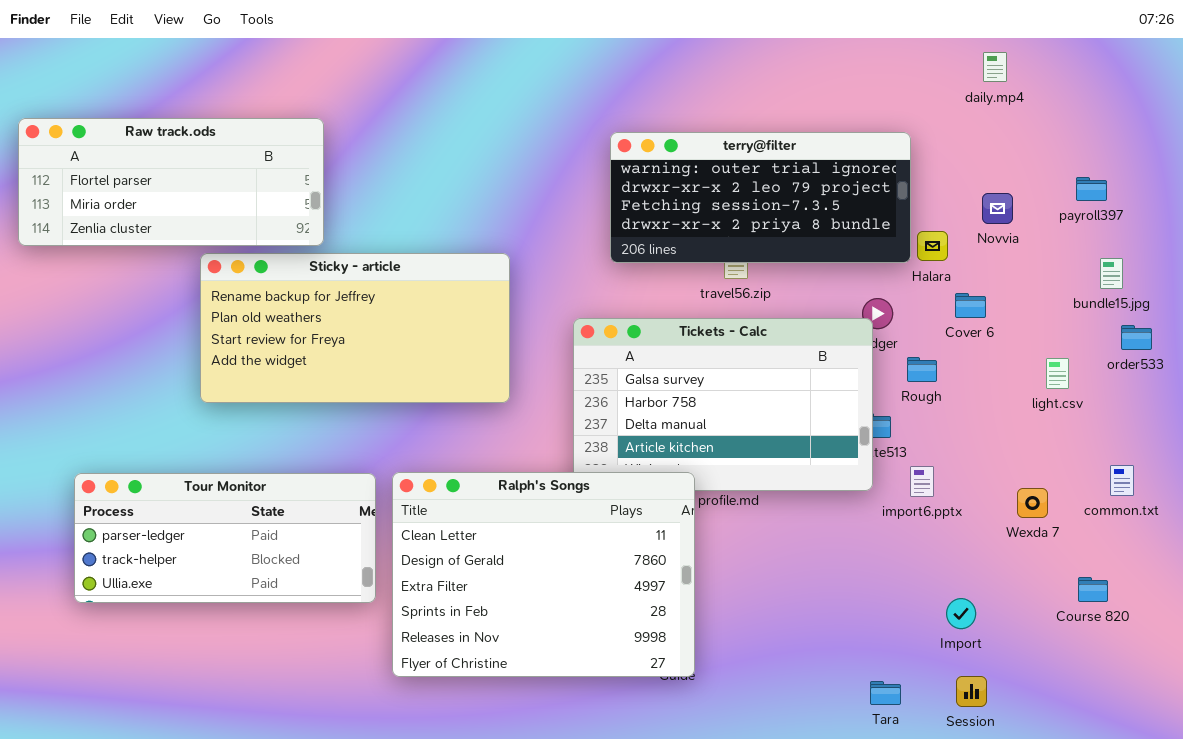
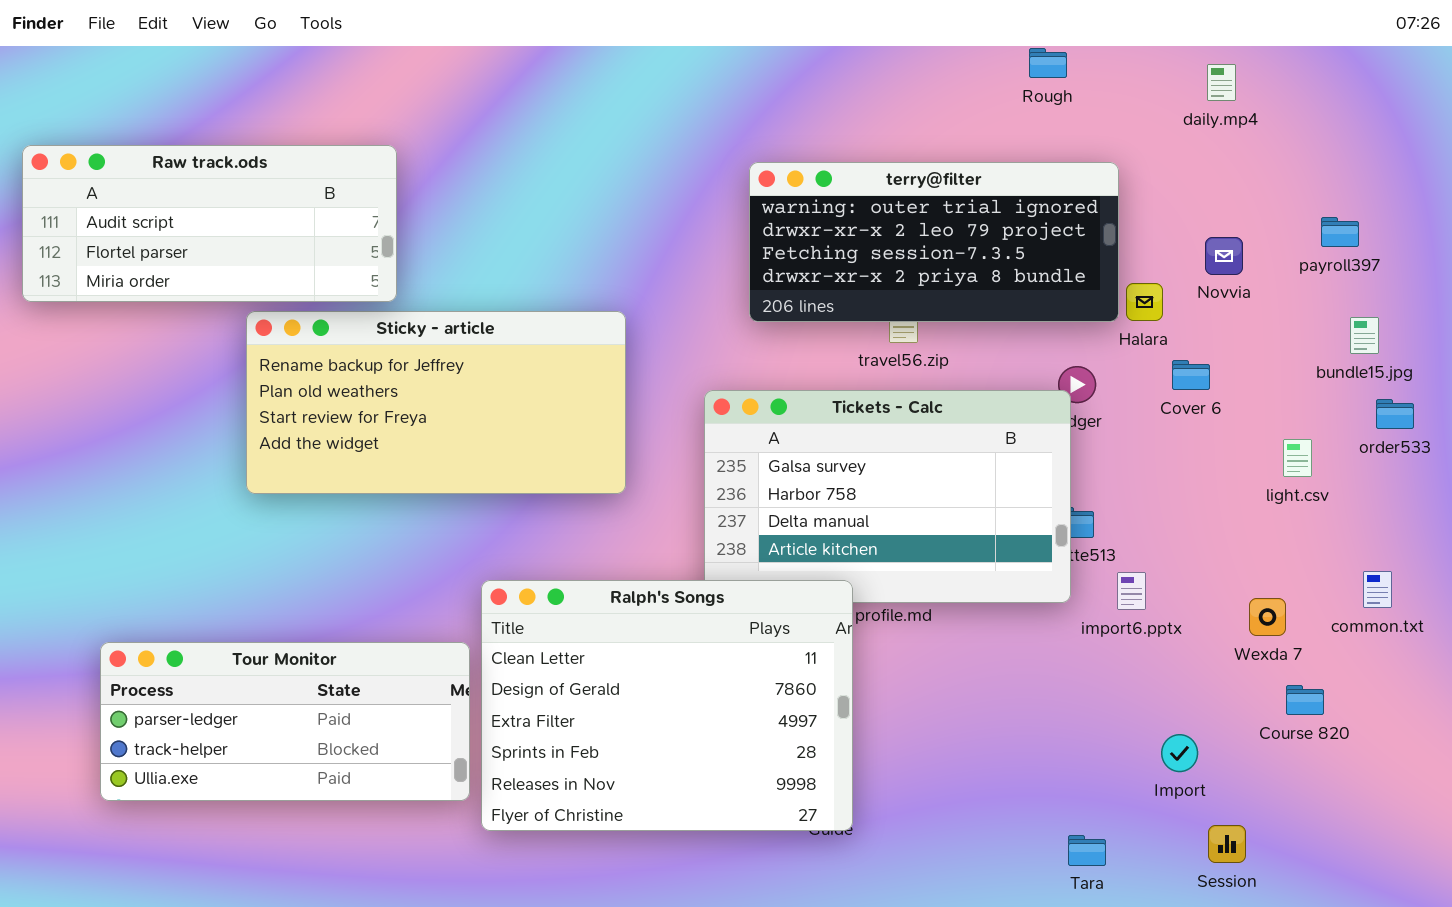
Raw track.ods: [18,118,324,246] -> [22,145,397,302], scrolled up 1 row
Rough: [907,357,937,382] -> [1029,48,1067,78], moved
Tour Monitor: [74,473,376,603] -> [100,642,470,801], moved
Course 820: [1078,577,1108,602] -> [1286,685,1324,715], moved
Session: [956,676,987,707] -> [1208,825,1246,863], moved

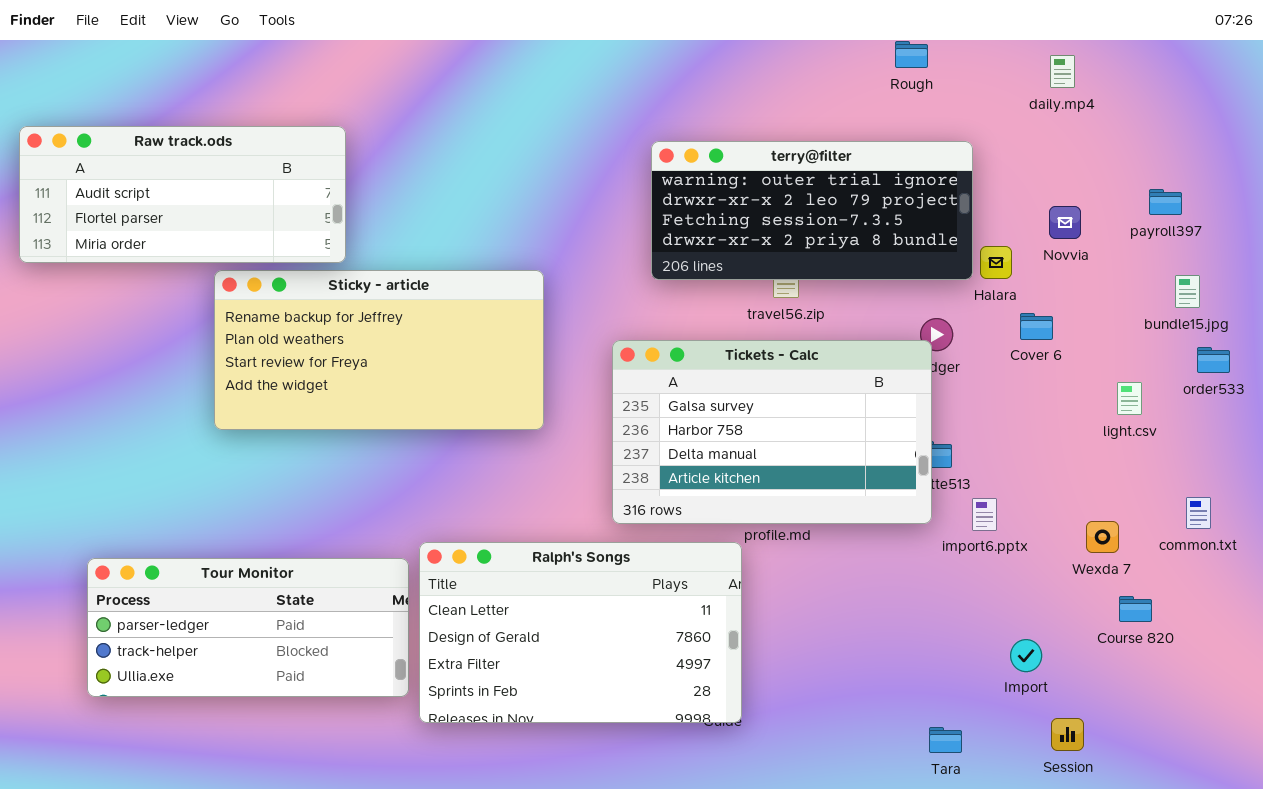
Ralph's Songs: [481,580,853,831] -> [419,542,742,723], resized

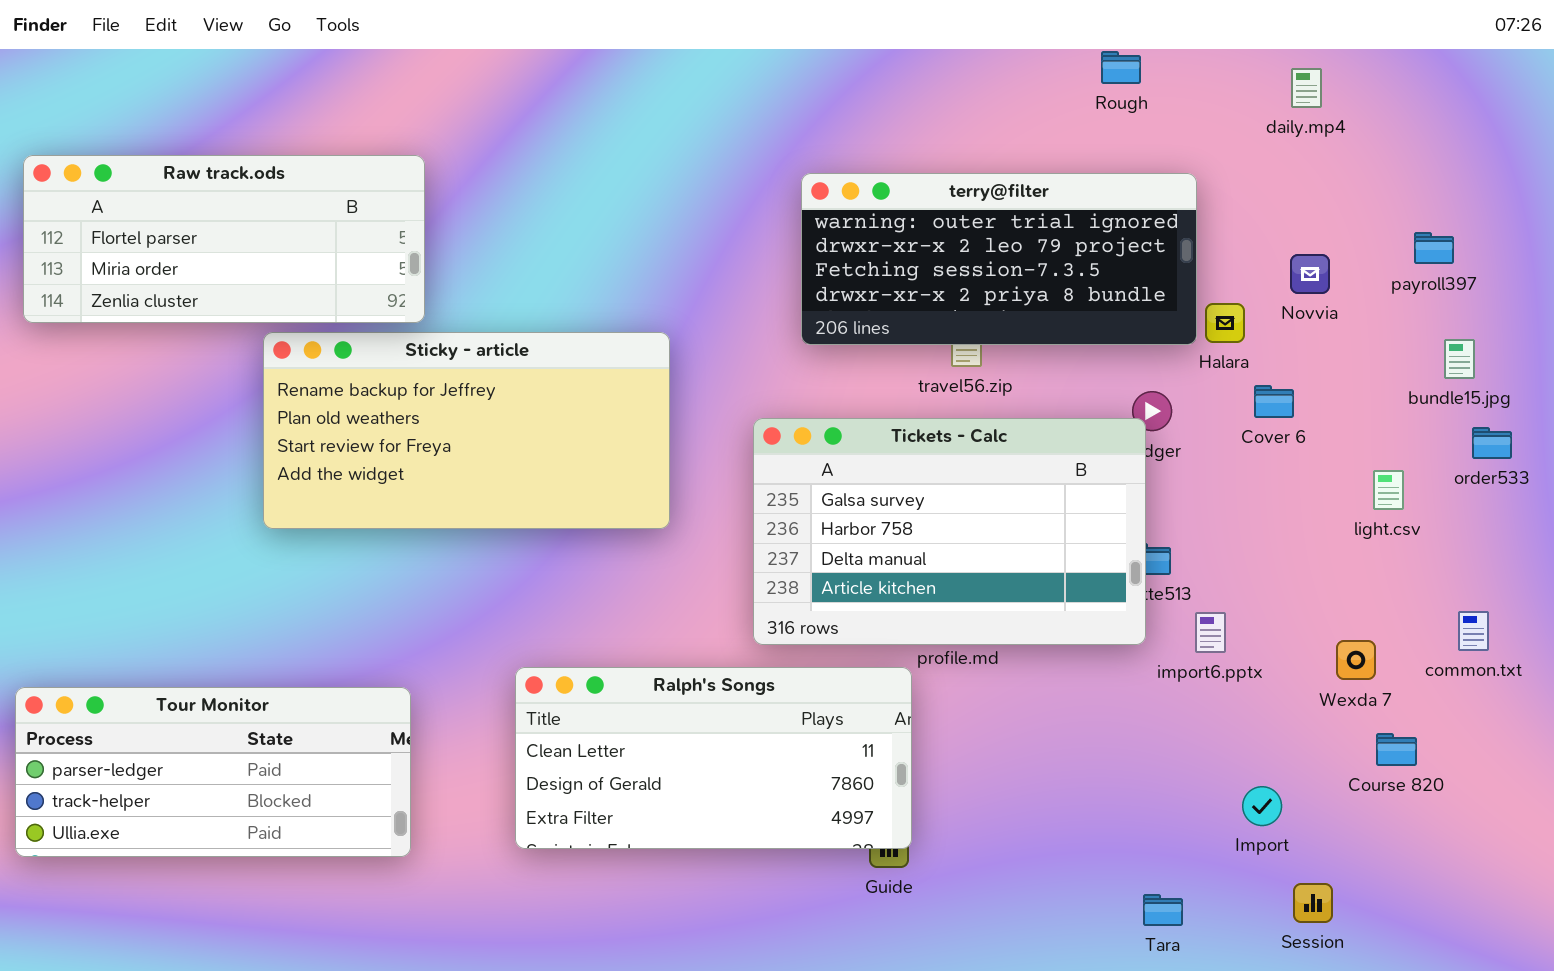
Raw track.ods: [19,126,346,263] -> [23,155,425,323], scrolled down 1 row
Ralph's Songs: [419,542,742,723] -> [515,667,912,849], resized
Tour Monitor: [87,558,409,697] -> [15,687,411,857], moved

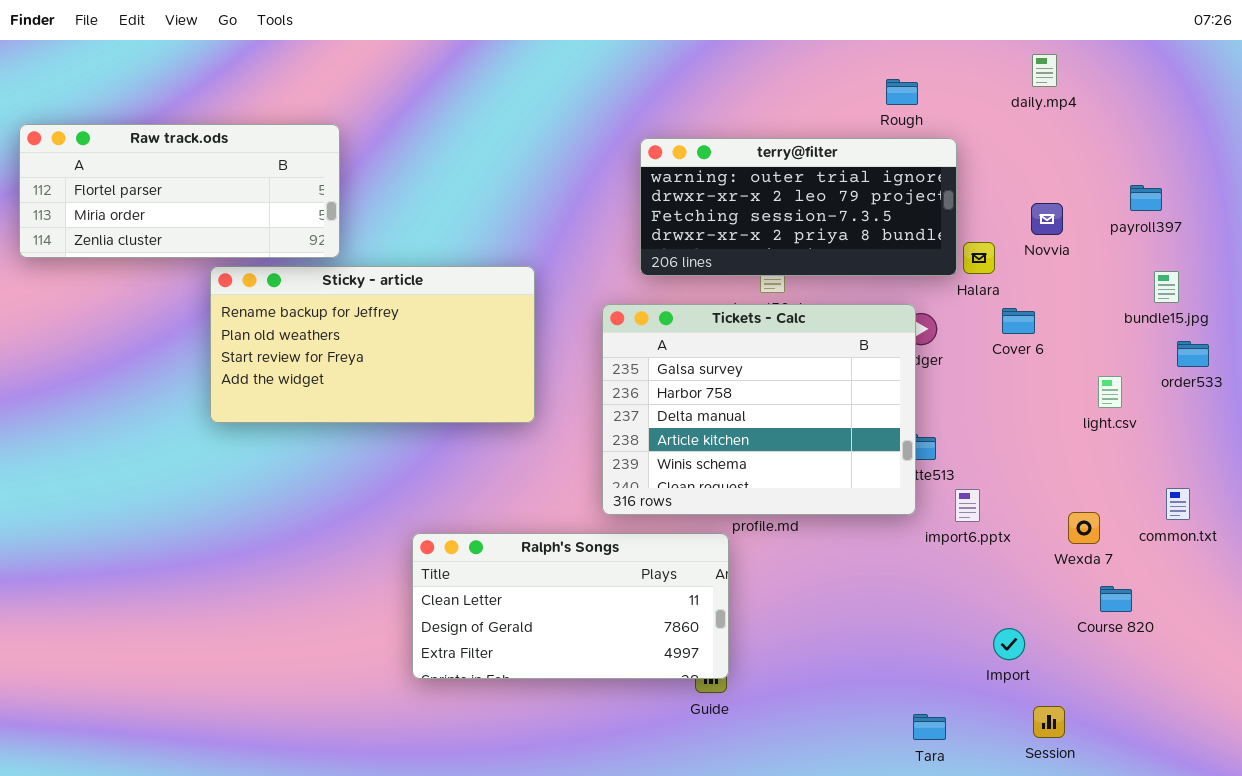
Rough: [1101,51,1141,84] -> [886,79,918,105], moved
Tickets - Calc: [753,418,1146,645] -> [602,304,916,515], resized
Tour Monitor: [15,687,411,857] -> none, closed

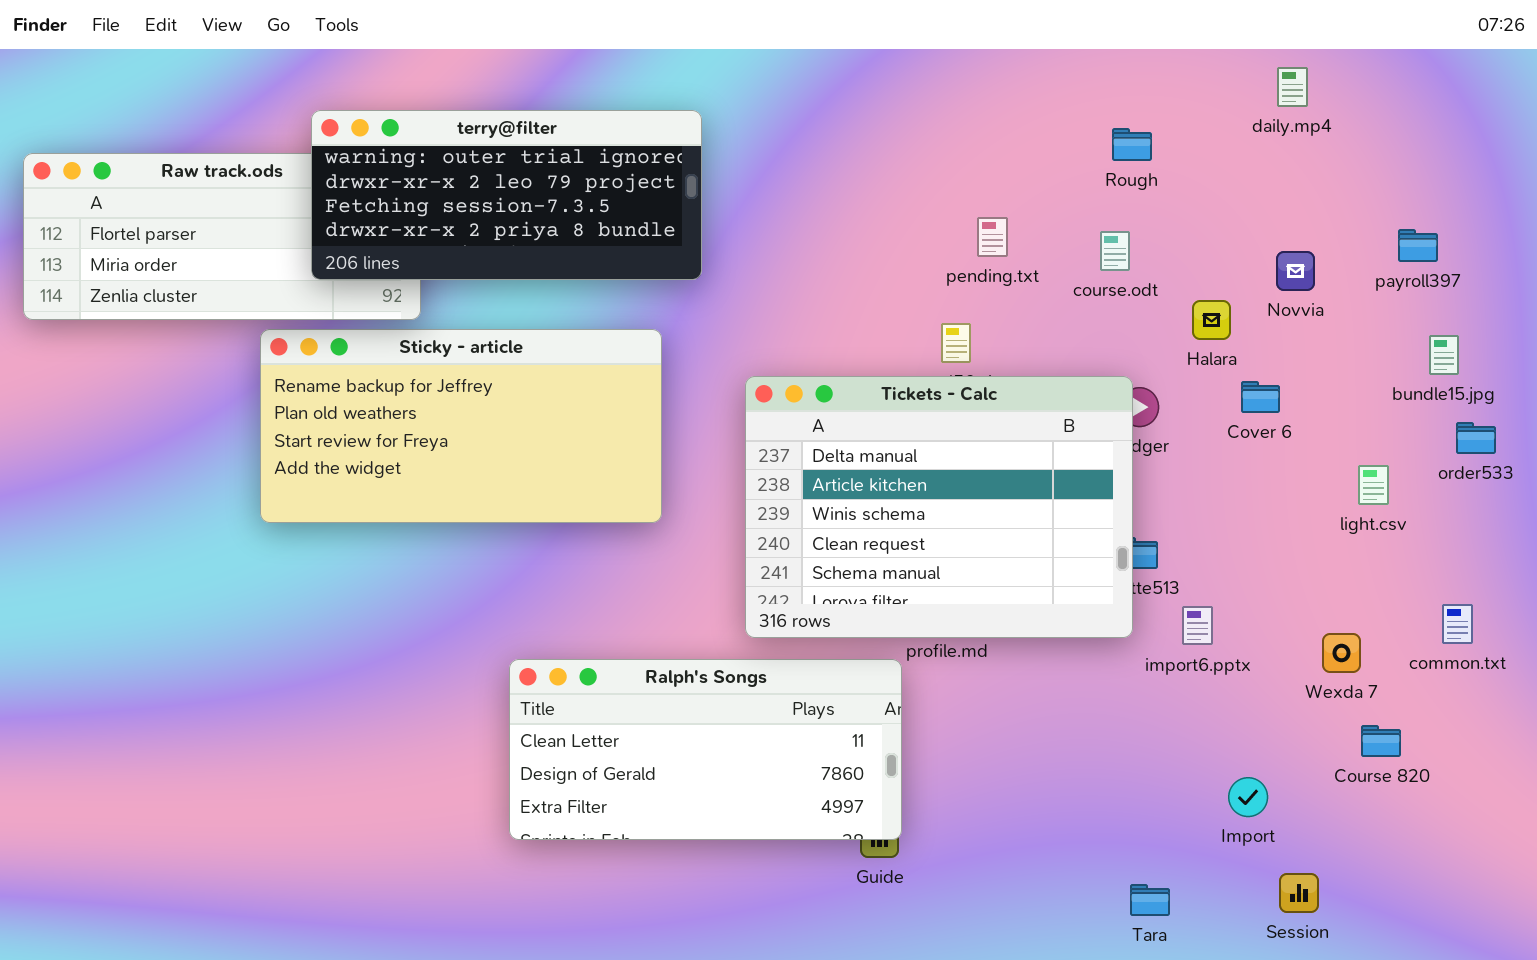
Rough: [886,79,918,105] -> [1112,128,1152,161], moved
terry@filter: [640,138,957,276] -> [311,110,702,280], moved
Tickets - Calc: [602,304,916,515] -> [745,376,1133,638], scrolled down 2 rows

